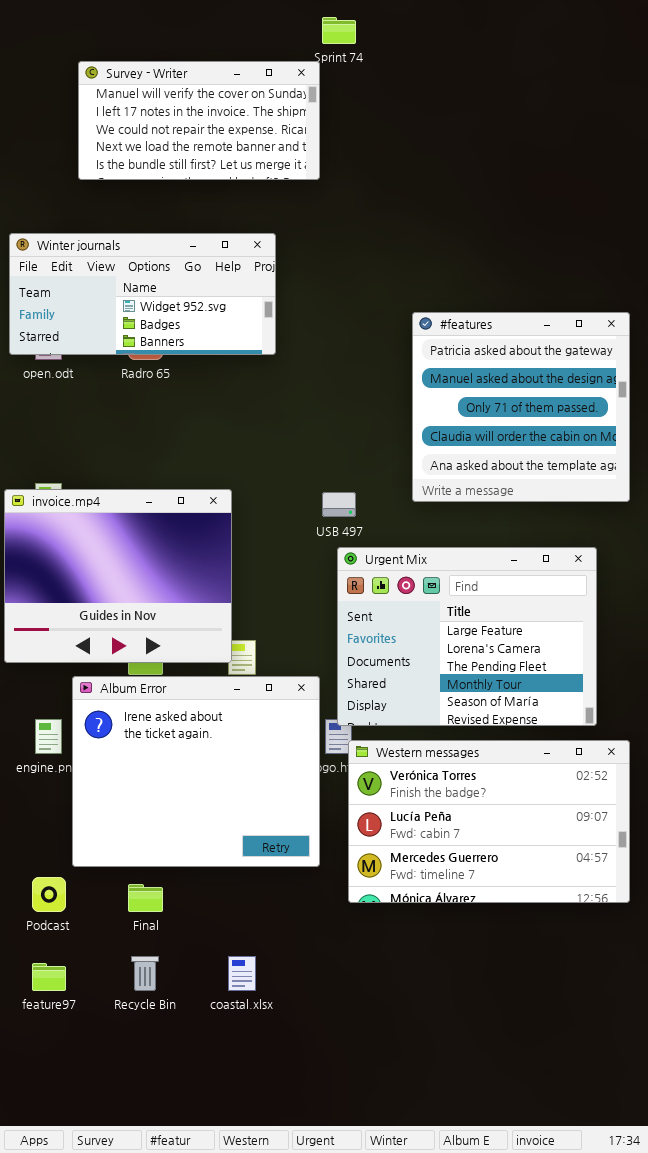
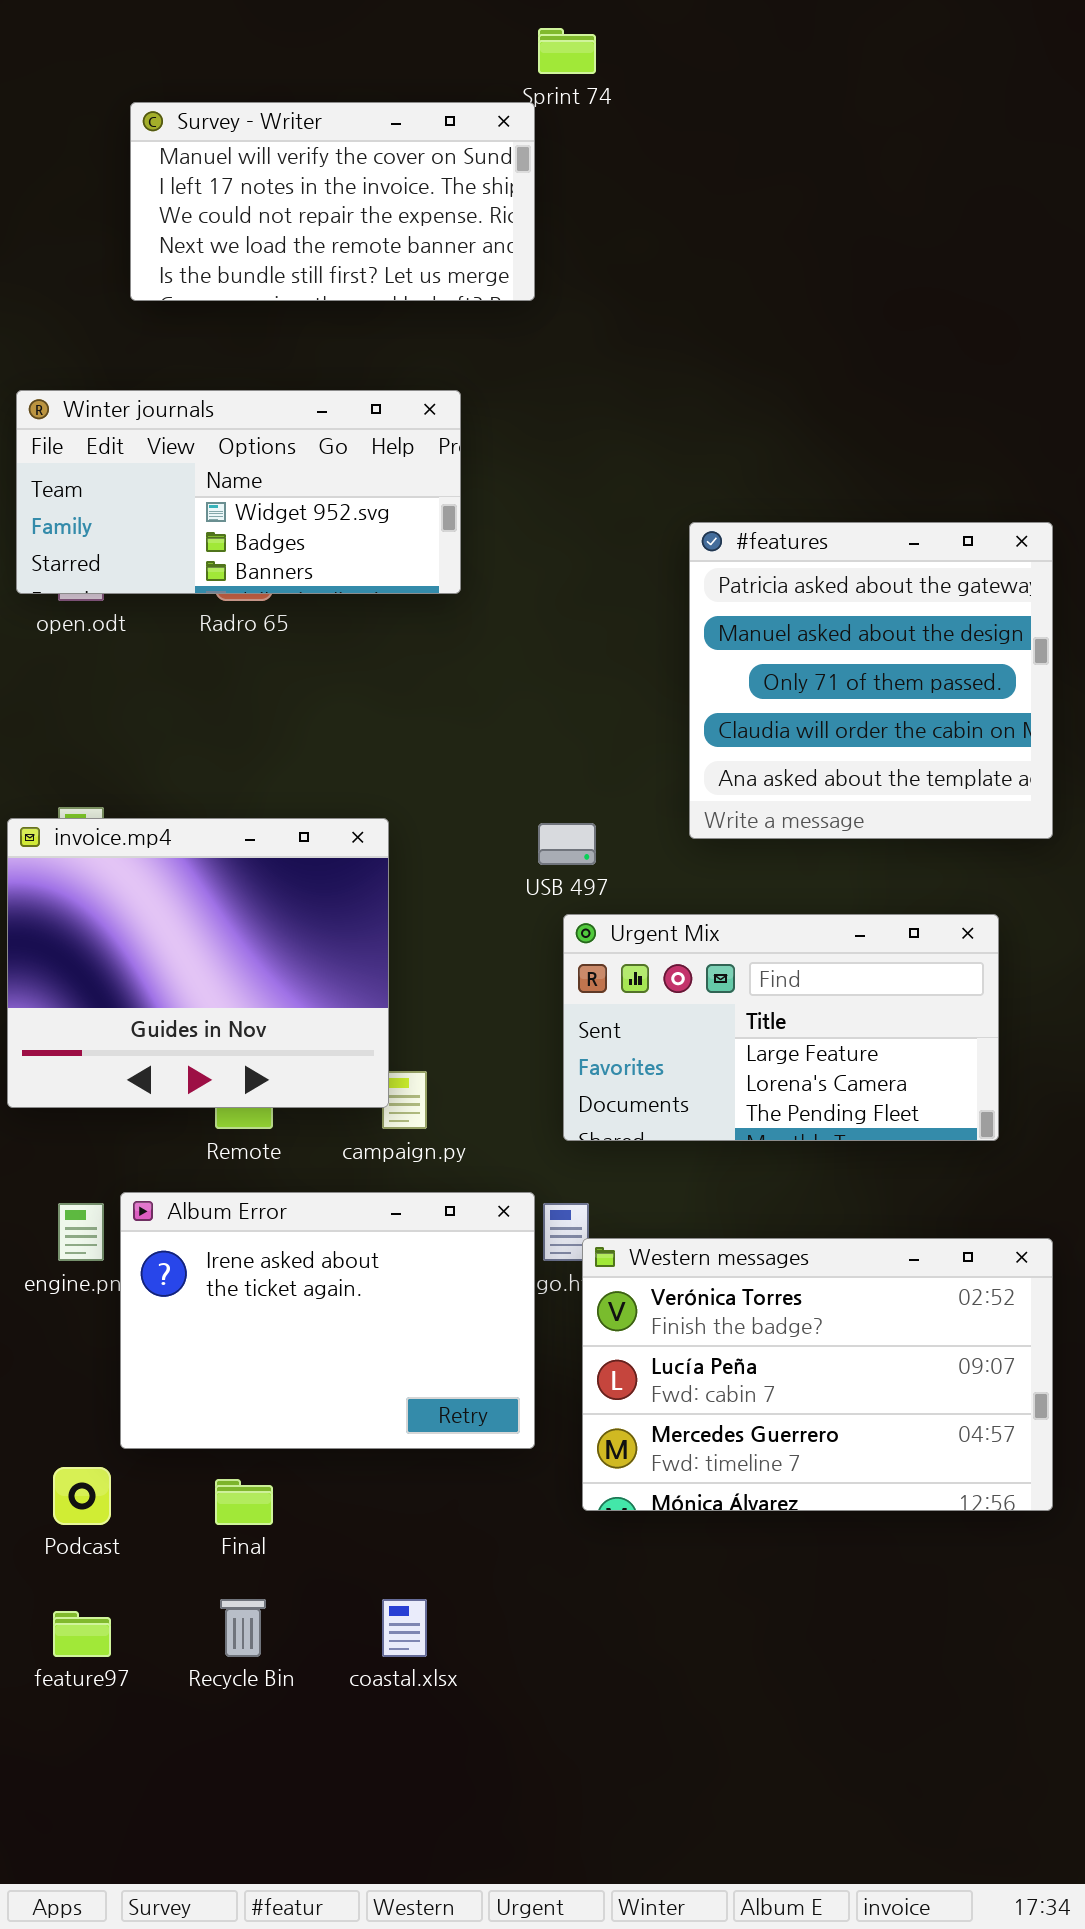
Urgent Mix: [337,547,597,726] -> [563,914,999,1141], resized
Album Error: [72,676,320,867] -> [120,1192,535,1449], resized

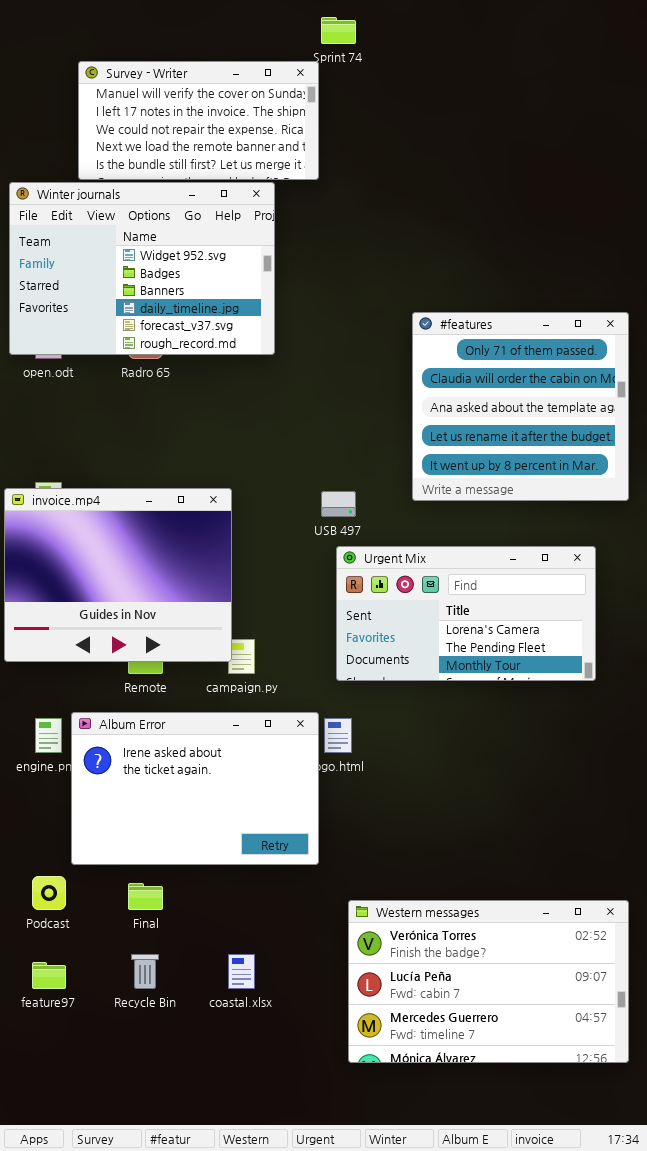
Winter journals: [16,390,461,594] -> [9,182,275,355], resized
#features: [689,522,1053,839] -> [412,312,629,501], scrolled down 2 rows
Urgent Mix: [563,914,999,1141] -> [336,546,596,681], scrolled down 1 row
Western messages: [582,1238,1053,1511] -> [348,900,629,1063], moved

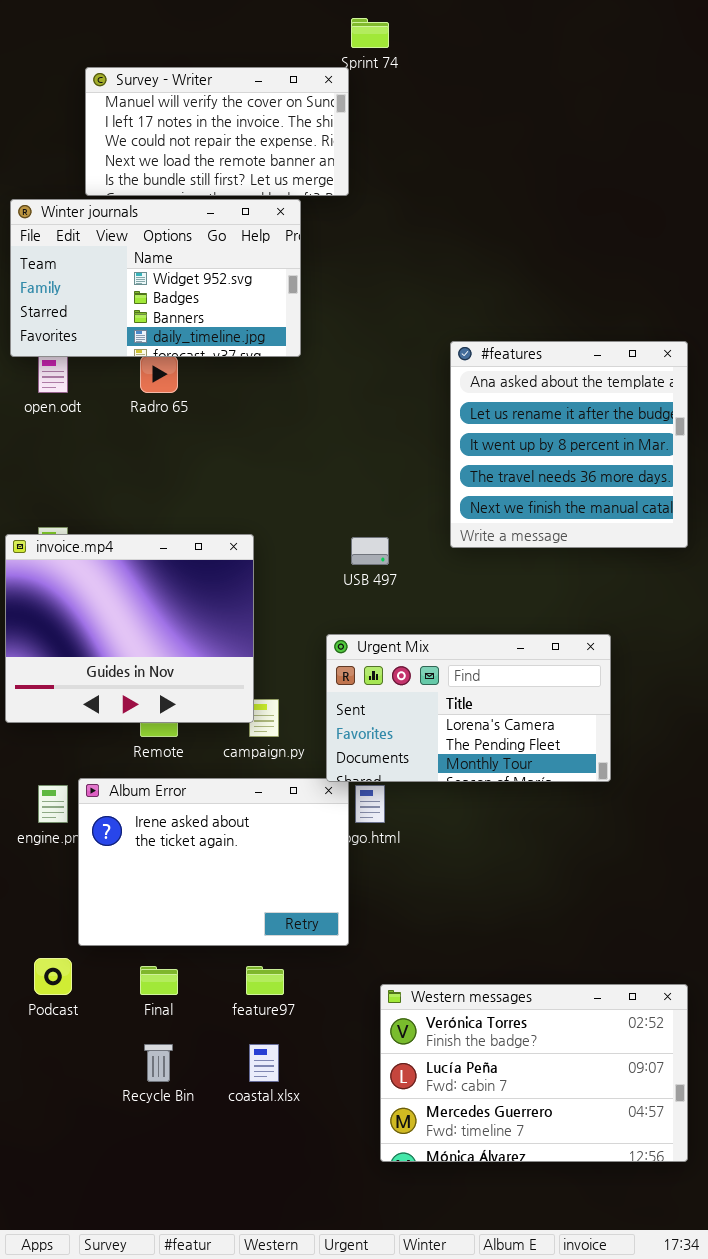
Winter journals: [9,182,275,355] -> [10,199,301,357], resized
#features: [412,312,629,501] -> [450,341,688,548], scrolled down 2 rows
Urgent Mix: [336,546,596,681] -> [326,634,611,782], moved
feature97: [32,962,66,989] -> [246,966,284,995], moved

